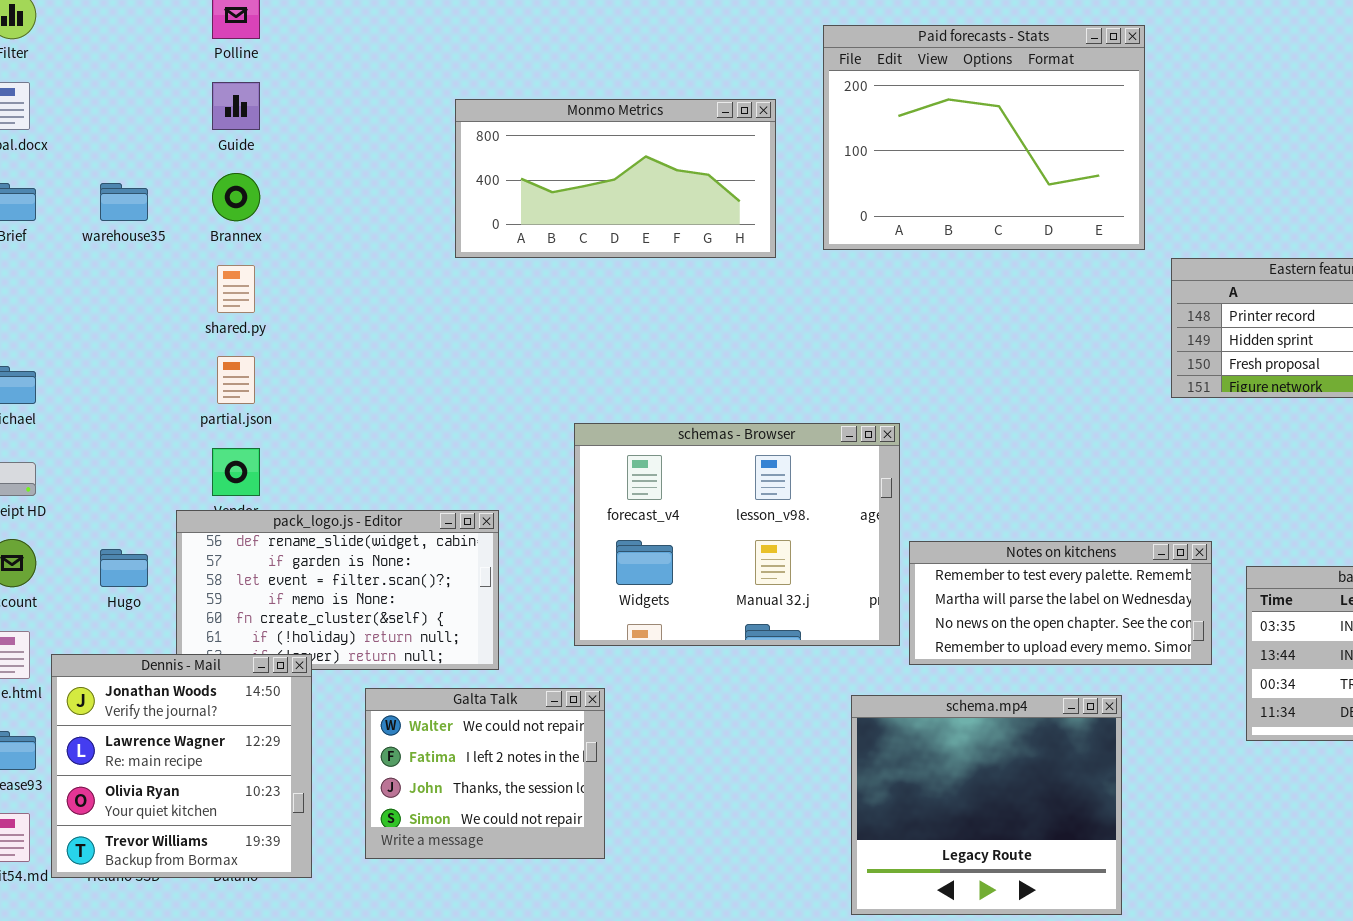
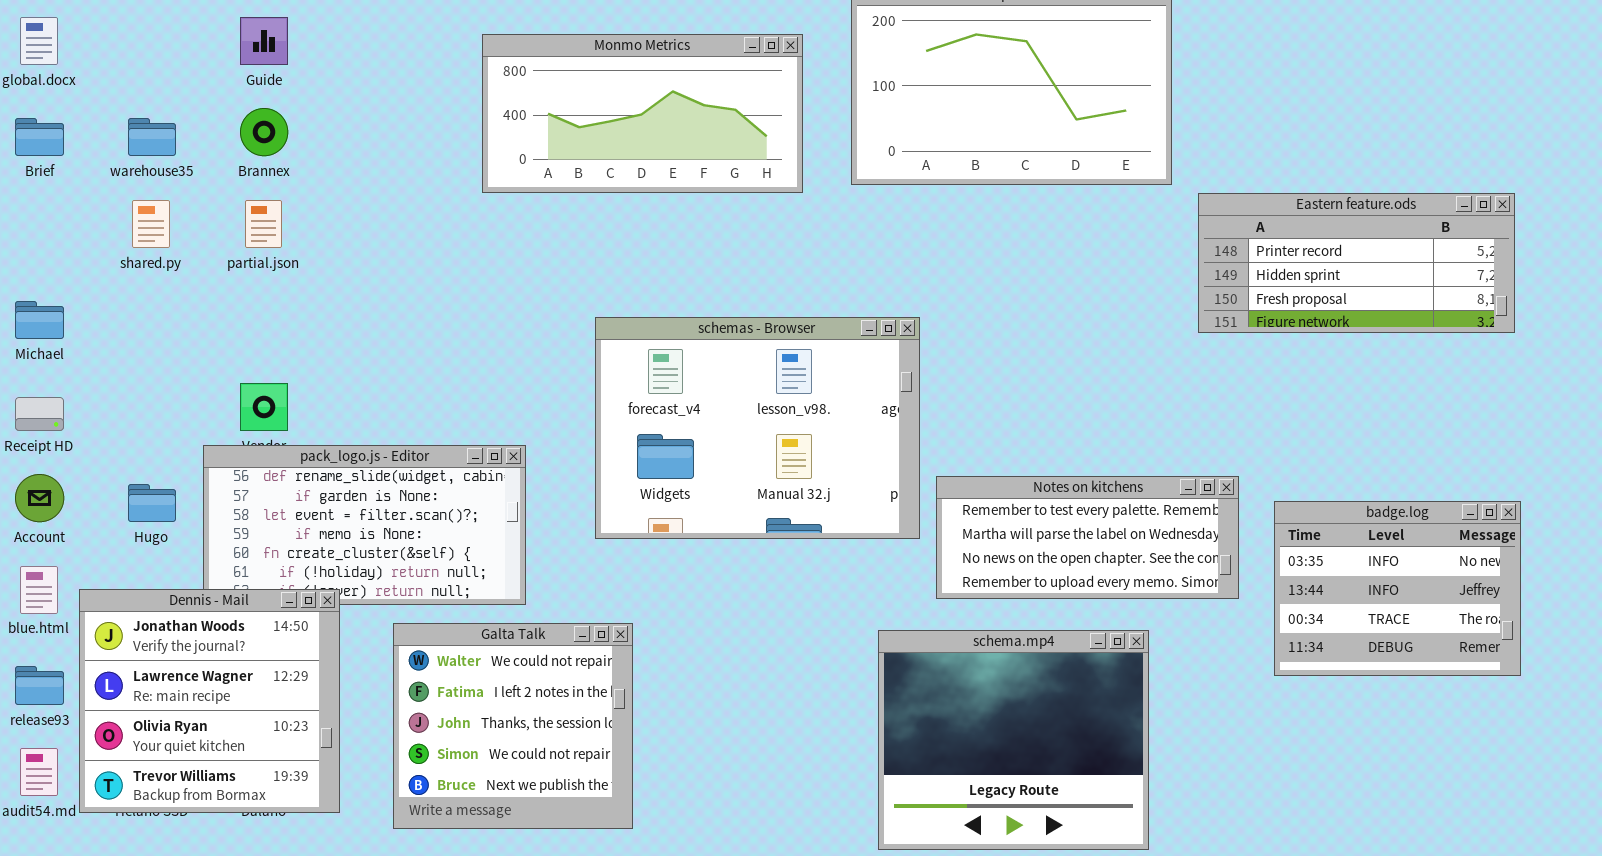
shared.py: [217,265,255,313] -> [132,200,170,248], moved
partial.json: [217,356,255,404] -> [245,200,282,248], moved
schemas - Browser: [574,423,900,646] -> [595,317,920,539], moved
Galta Talk: [365,688,605,859] -> [393,623,633,829], resized

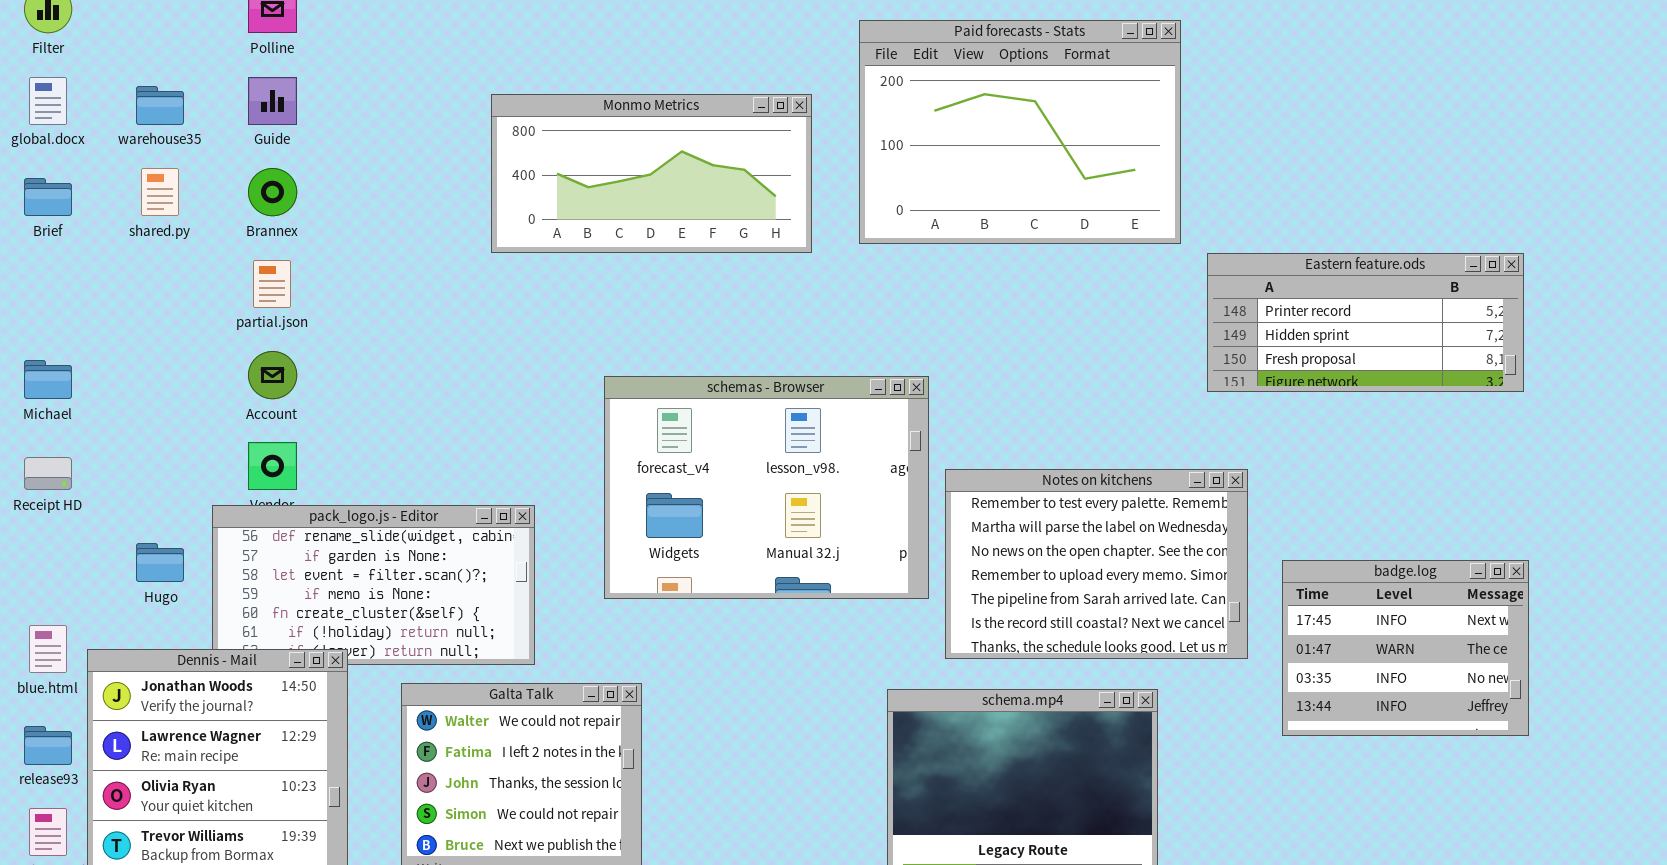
warehouse35: [128,118,176,156] -> [136,86,184,125], moved
shared.py: [132,200,170,248] -> [141,168,179,216], moved
Account: [15,474,64,522] -> [248,351,297,399], moved
Notes on kitchens: [936,476,1239,599] -> [945,469,1248,659], resized
badge.log: [1274,501,1521,676] -> [1282,560,1529,736], scrolled up 2 rows

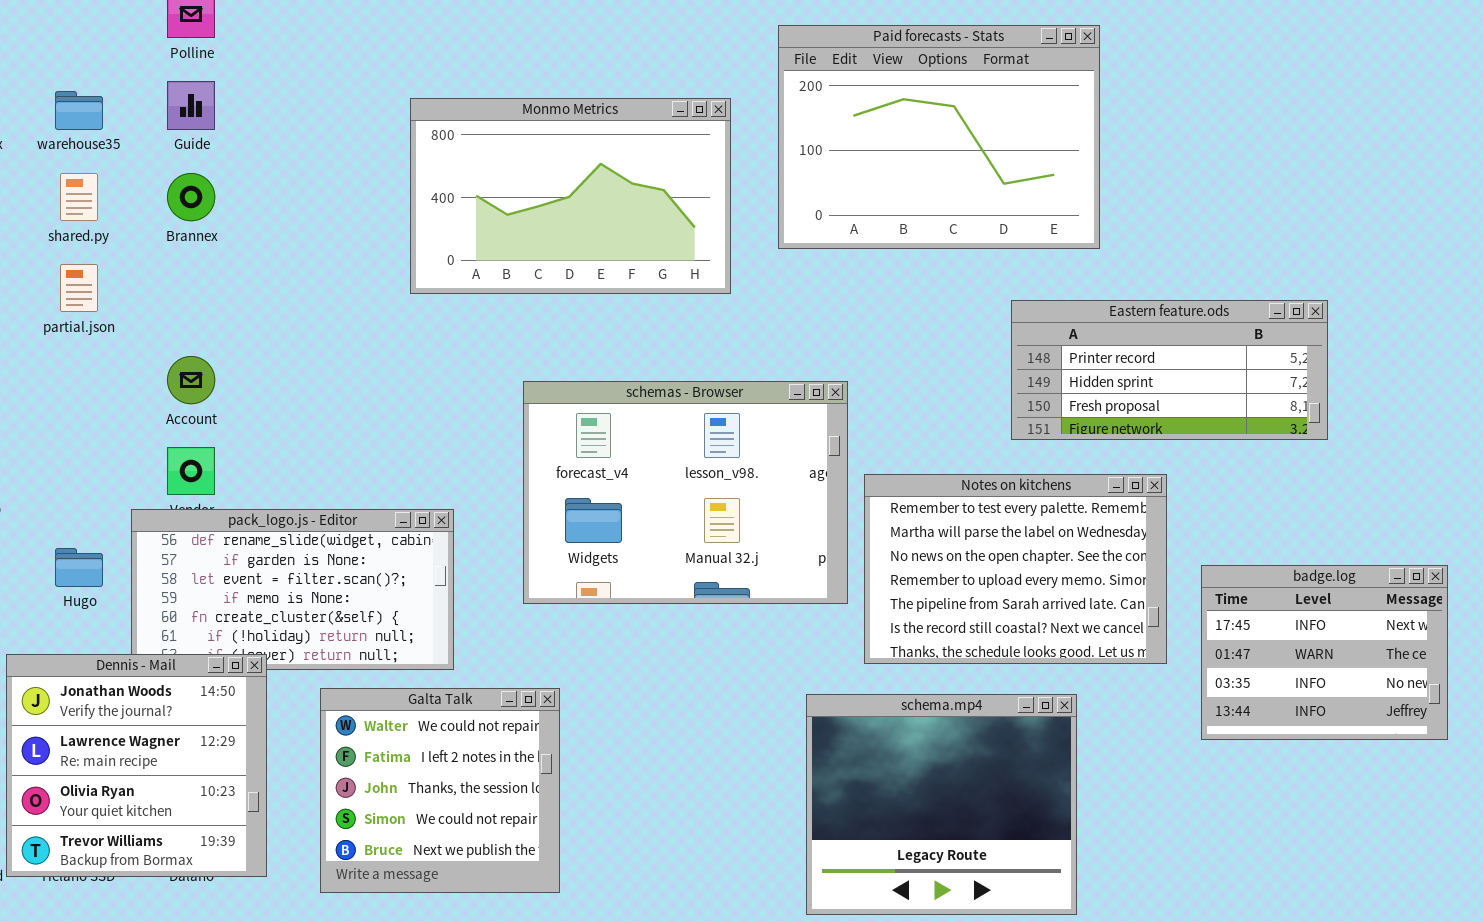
Monmo Metrics: [491,94,812,253] -> [410,98,731,294], resized
Eastern feature.ods: [1207,253,1524,392] -> [1011,300,1328,440], moved
partial.json: [253,260,291,308] -> [60,264,98,312], moved

